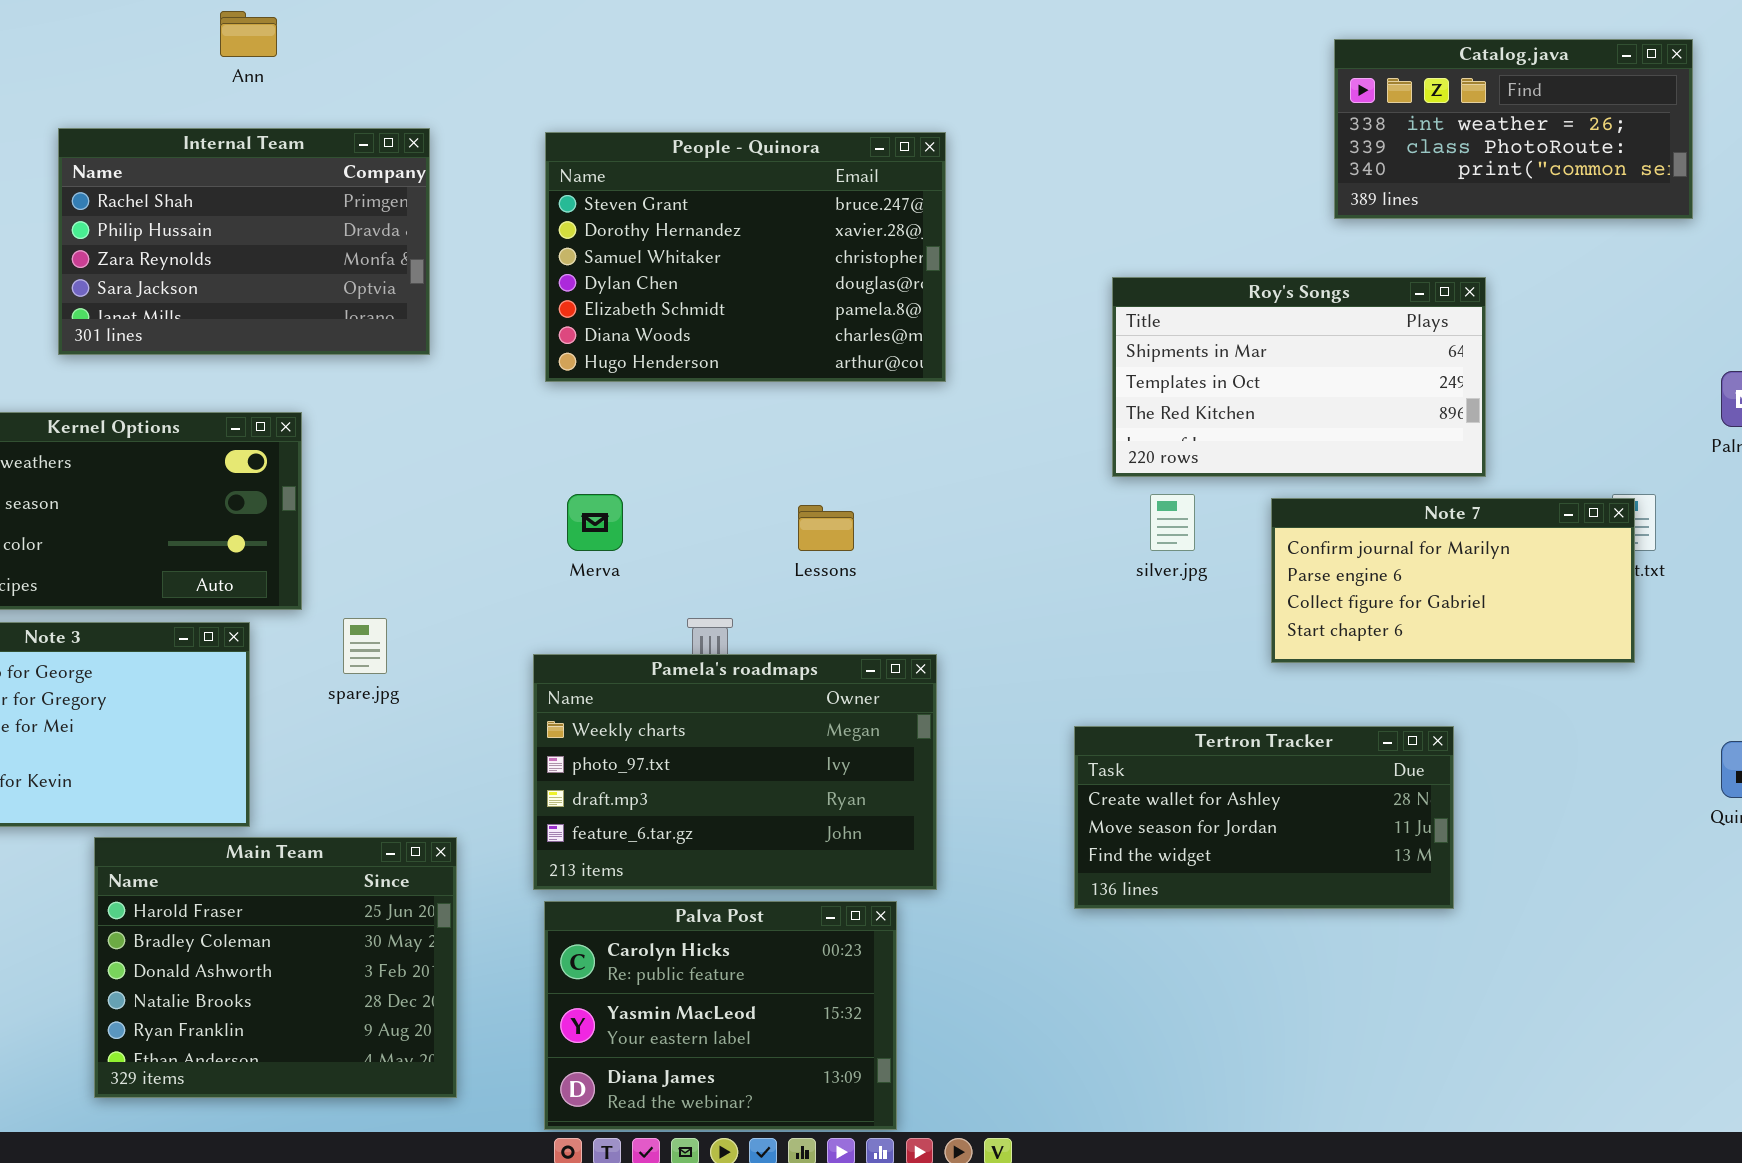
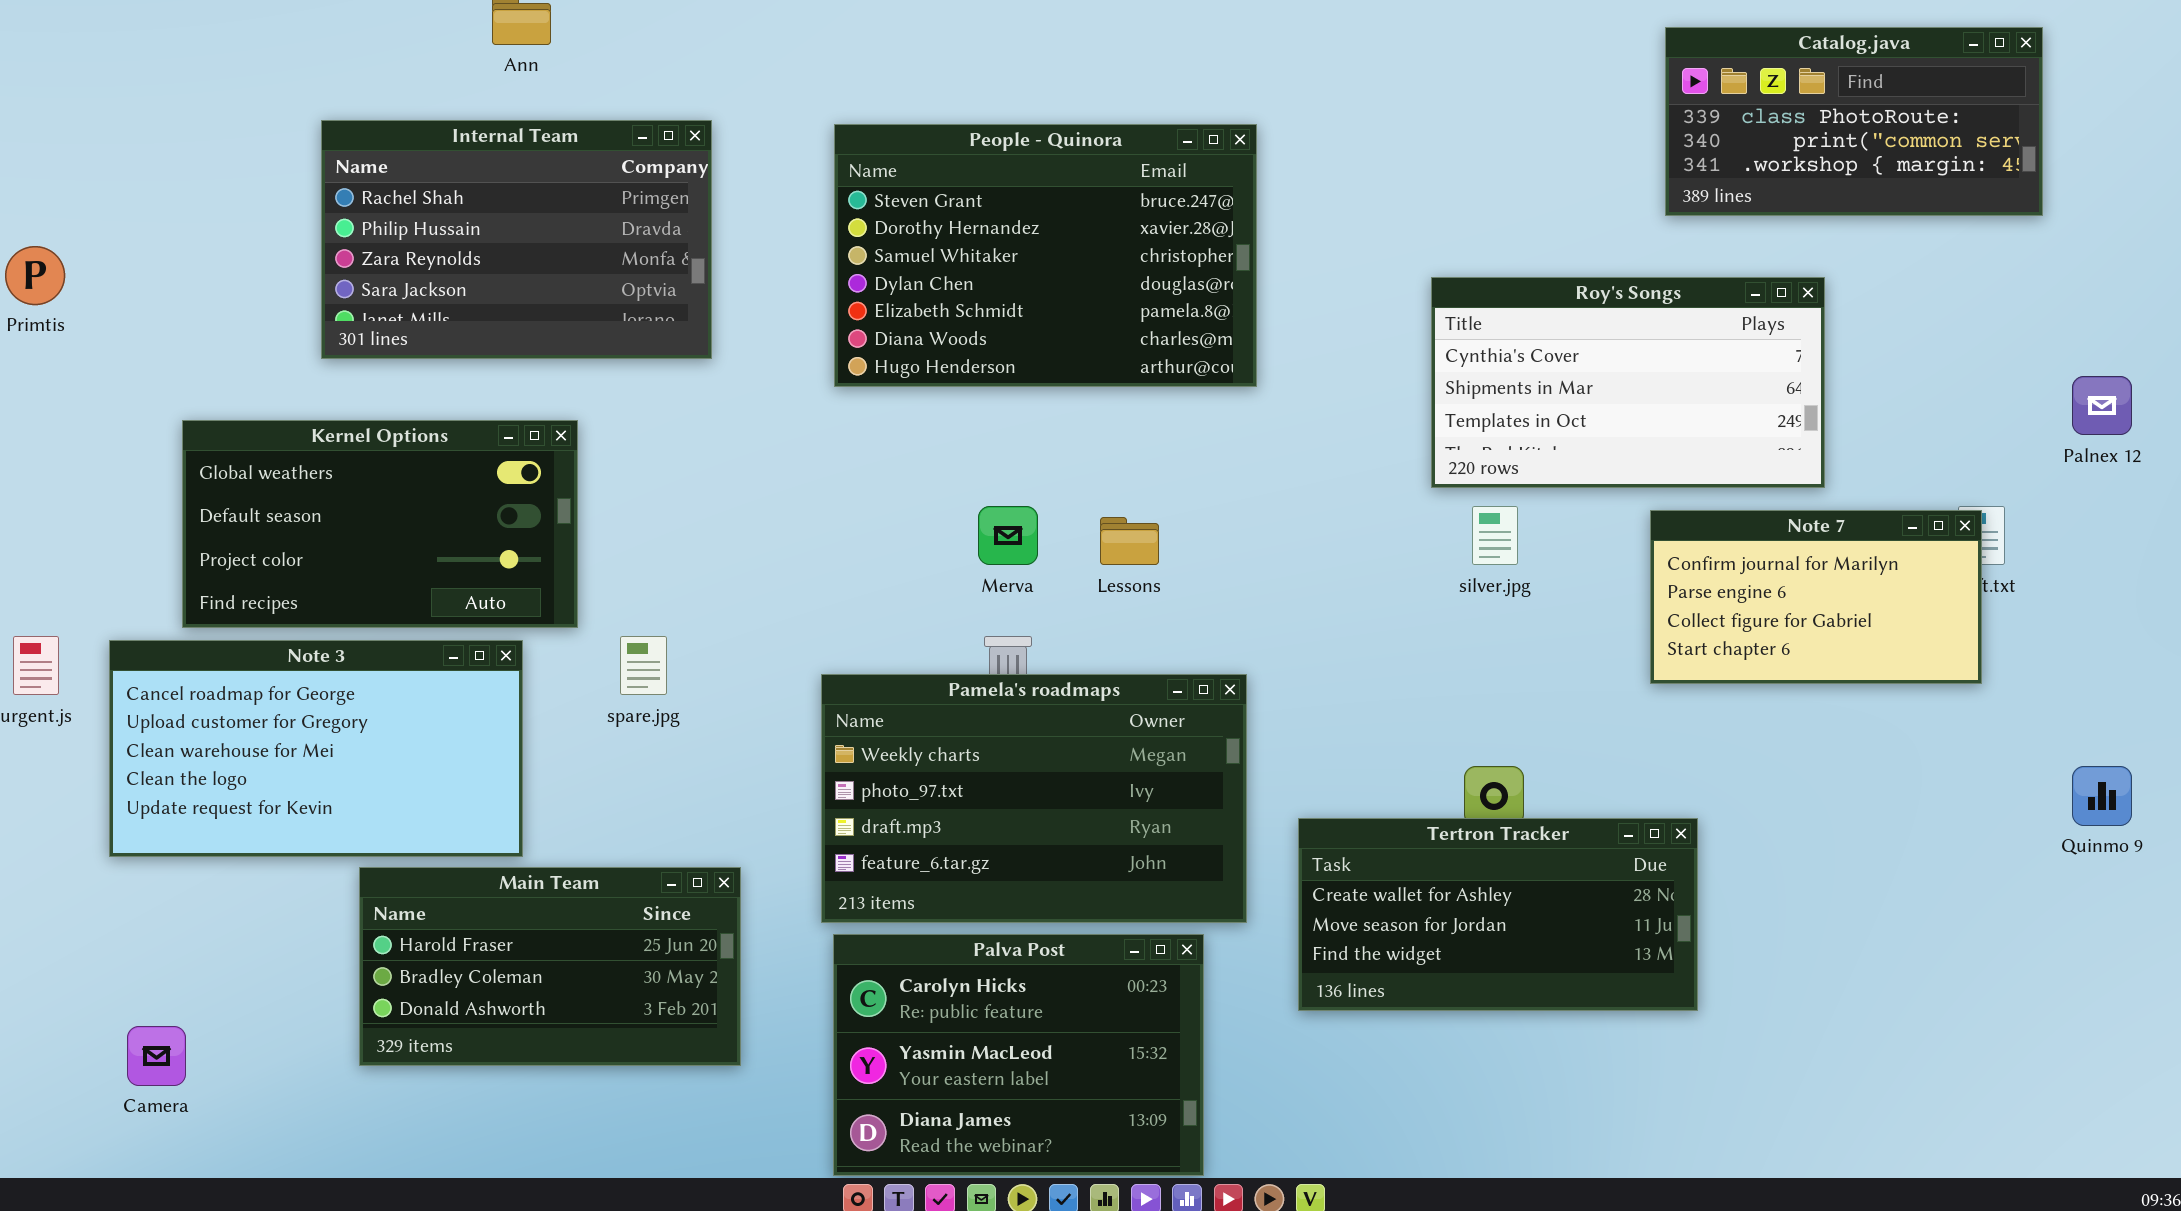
Catalog.java: [1334,39,1693,219] -> [1665,27,2043,216], scrolled down 1 row
Roy's Songs: [1112,277,1486,477] -> [1431,277,1825,488], scrolled up 1 row
Merva: [567,494,623,551] -> [978,506,1038,565], moved
Note 7: [1271,498,1635,663] -> [1650,510,1982,684], resized
Tertron Tracker: [1074,726,1454,909] -> [1298,818,1698,1011], moved
Main Team: [94,837,457,1098] -> [359,867,741,1066], resized

